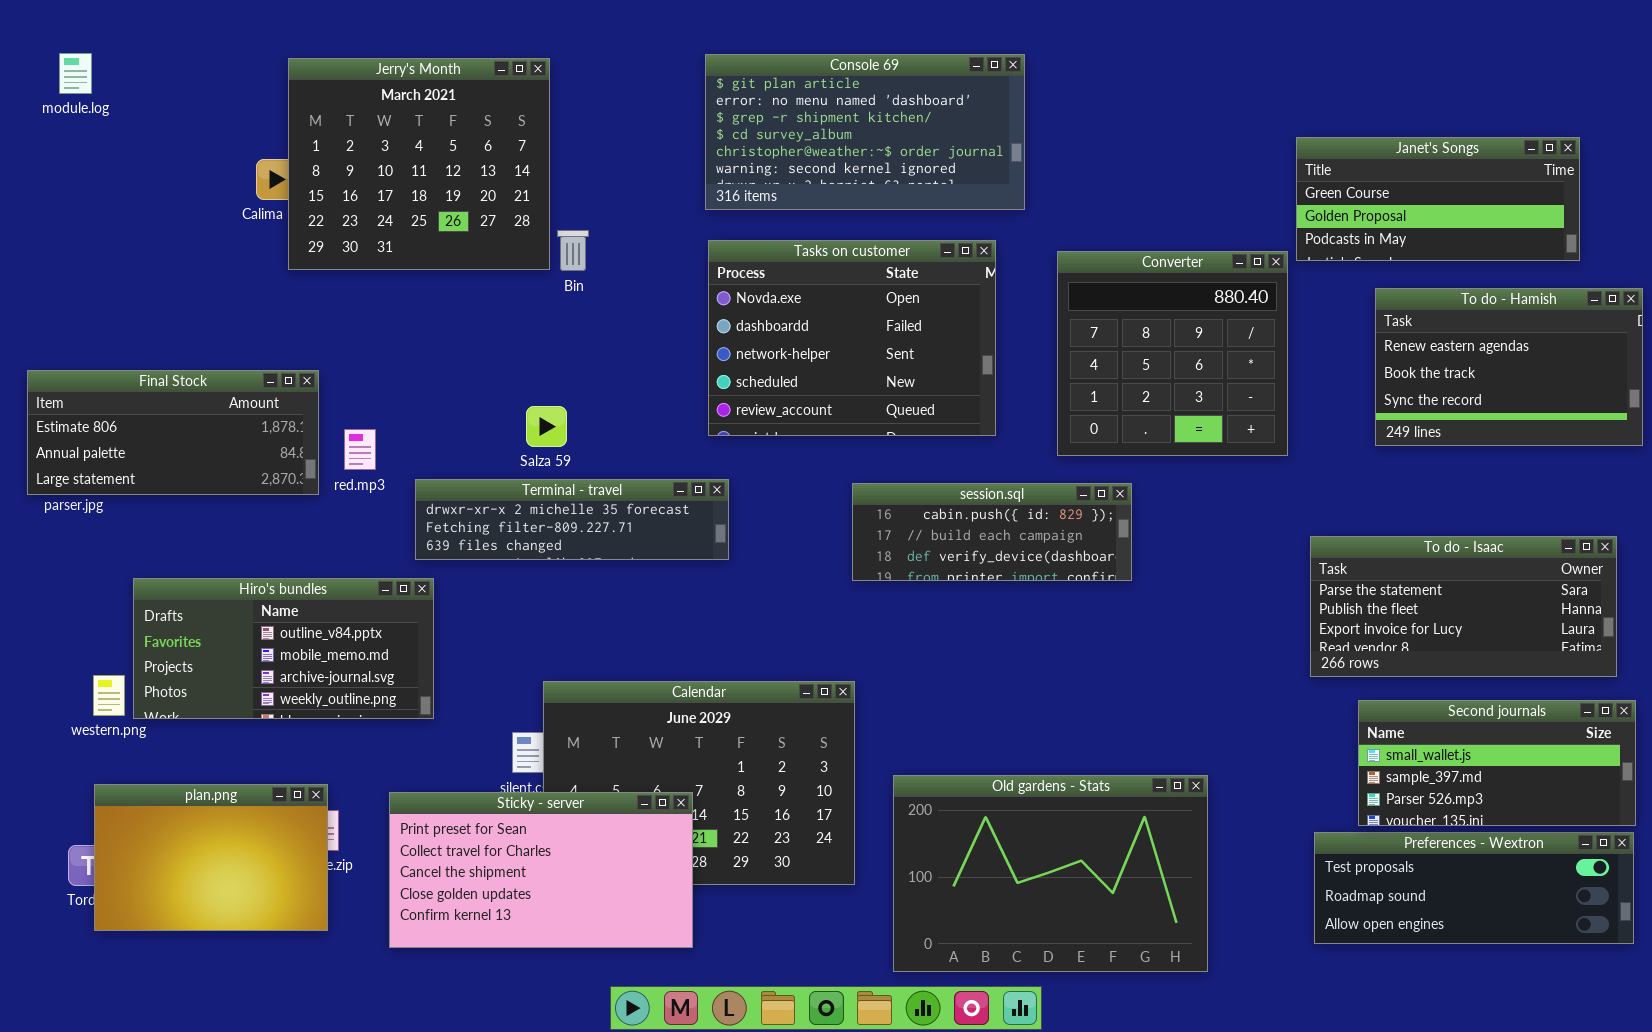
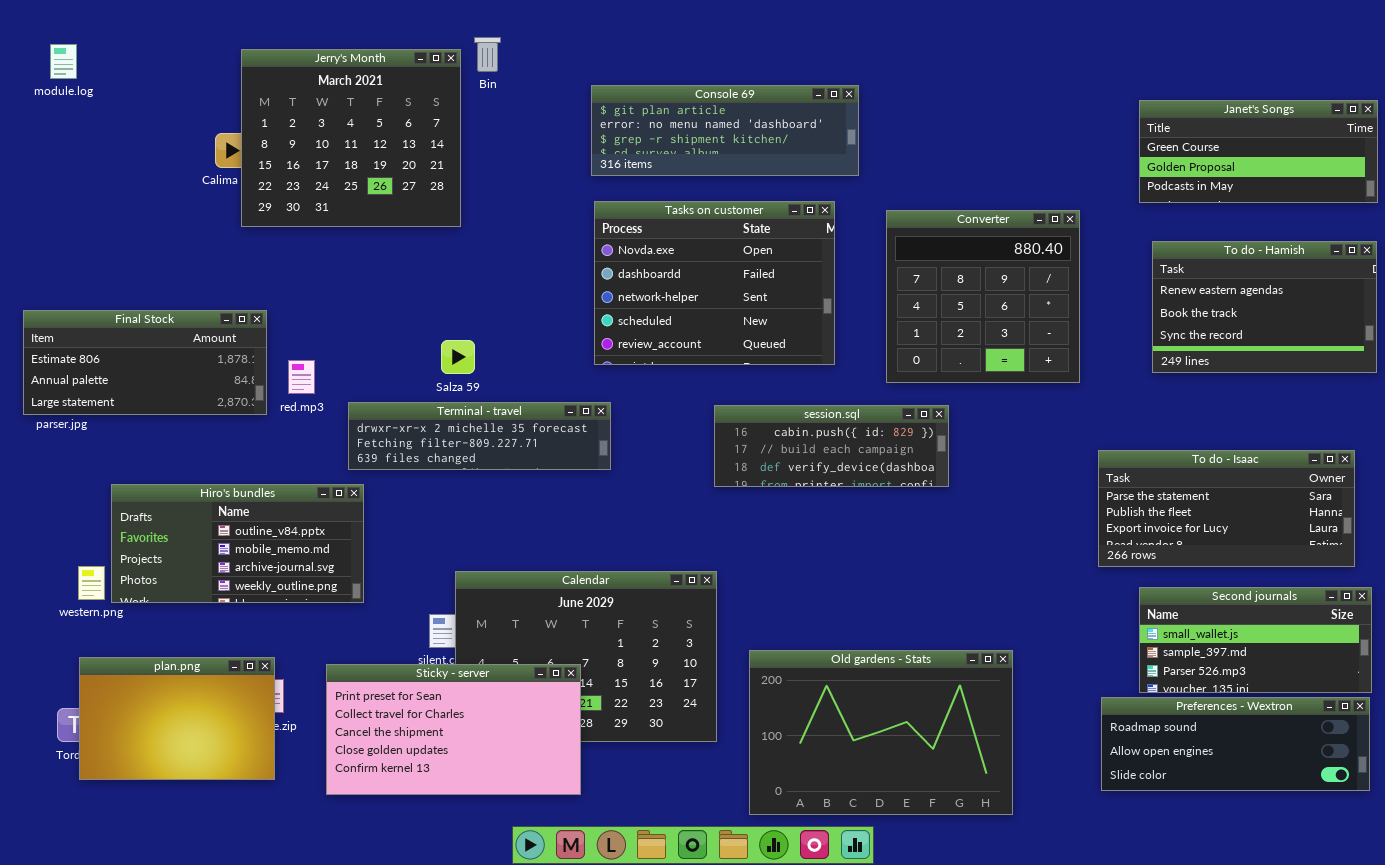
Console 69: [705,54,1025,210] -> [591,85,859,176], resized
Janet's Songs: [1296,137,1580,261] -> [1139,100,1378,203], moved
Bin: [557,230,589,271] -> [474,37,501,72], moved
Preferences - Wextron: [1314,832,1634,944] -> [1101,697,1370,791], scrolled down 1 row

